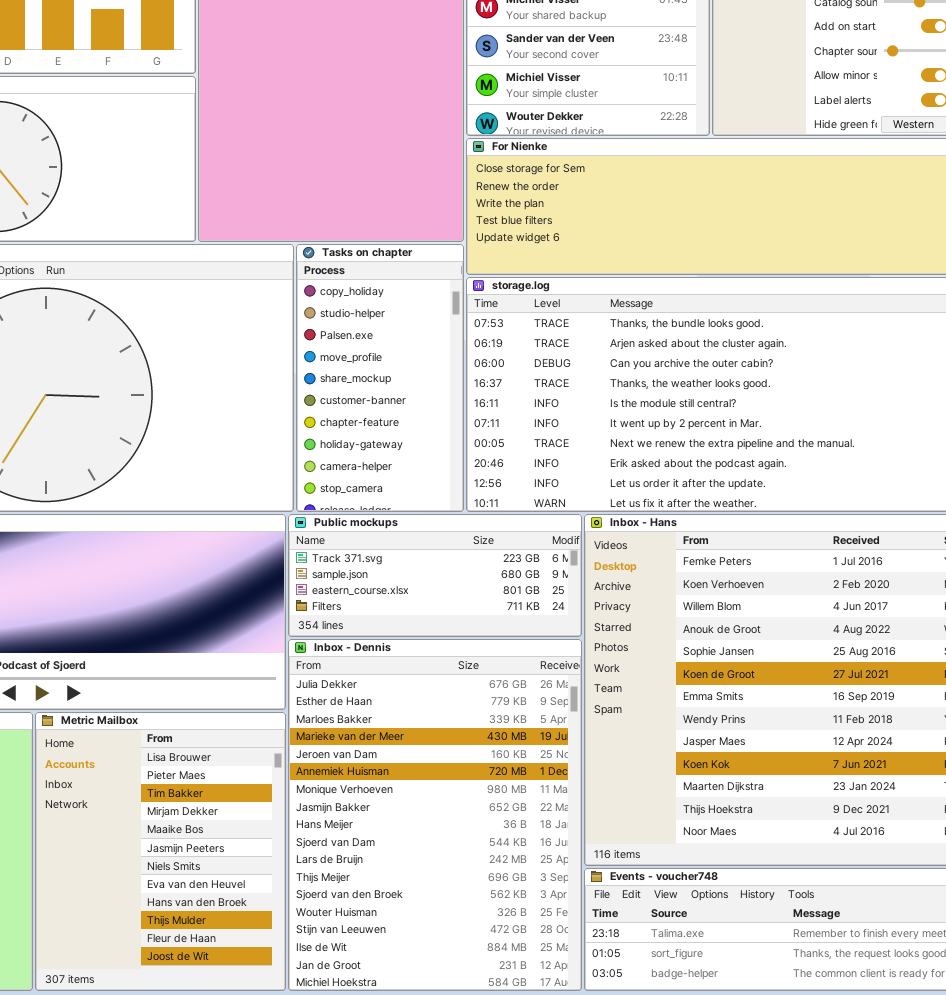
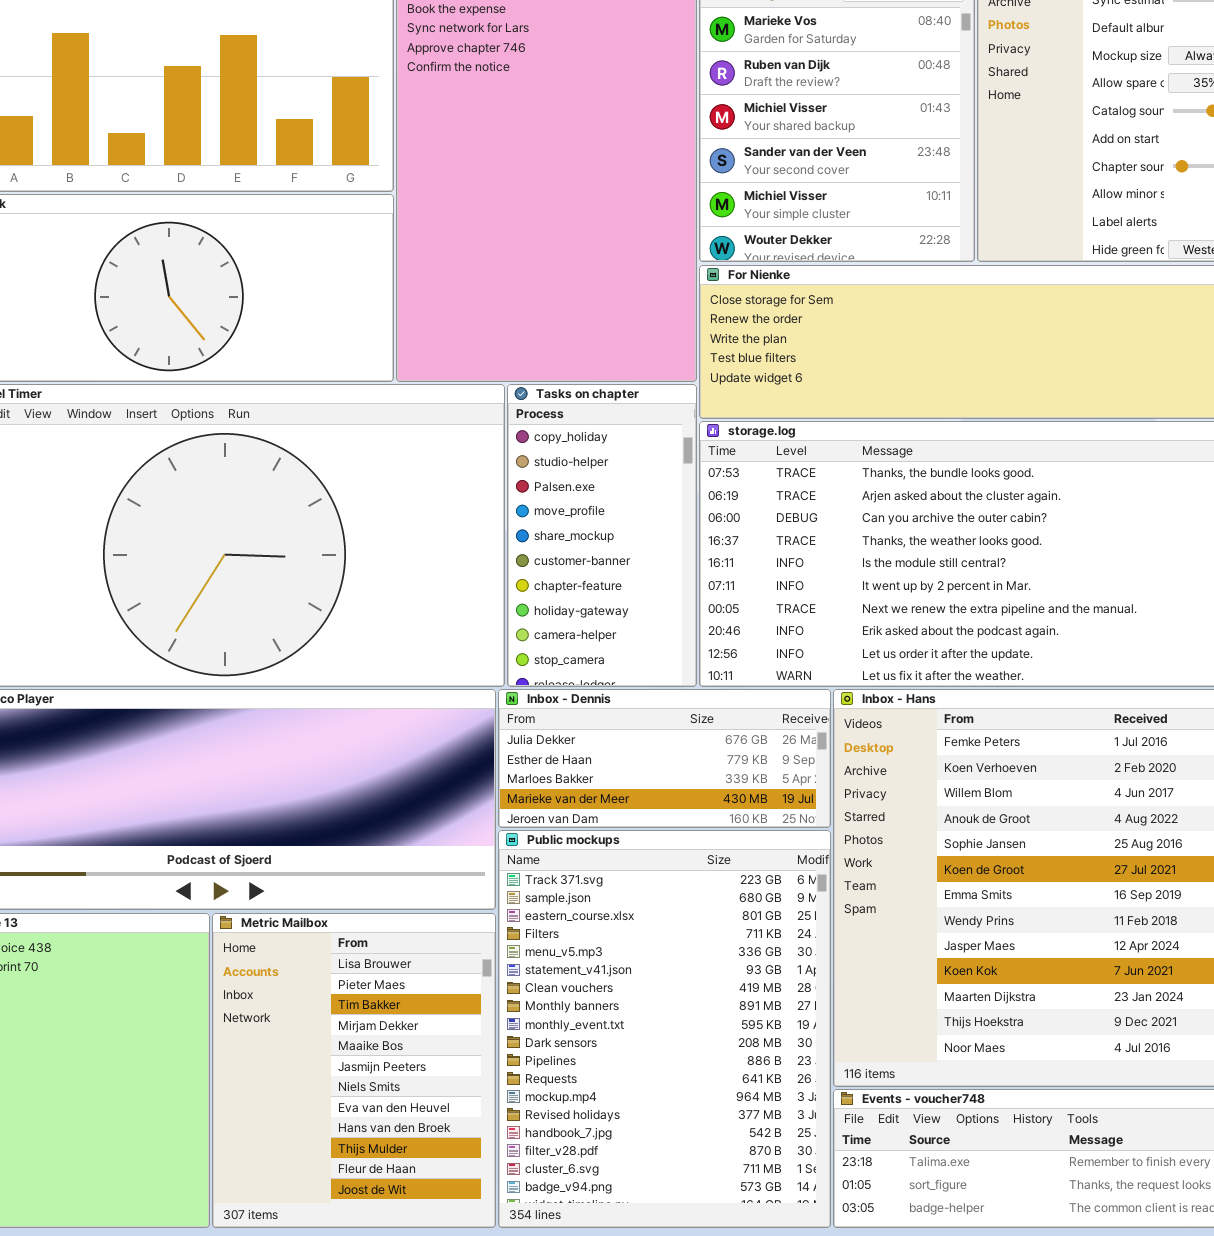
Public mockups: [288,514,582,637] -> [498,830,831,1228], moved, resized
Inbox - Dennis: [288,639,582,991] -> [498,689,831,828], moved, resized

